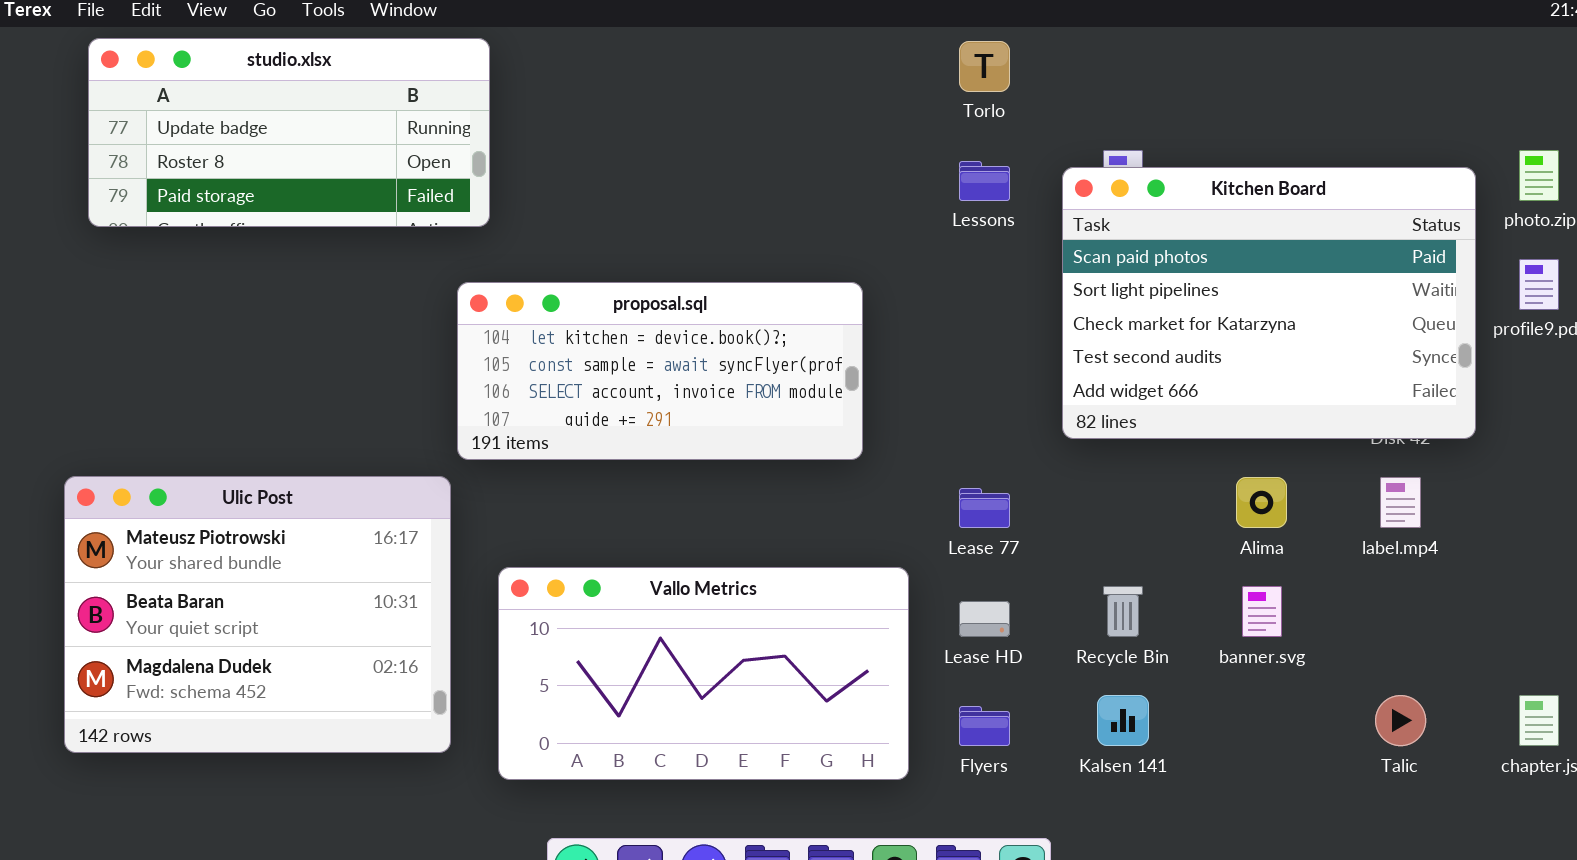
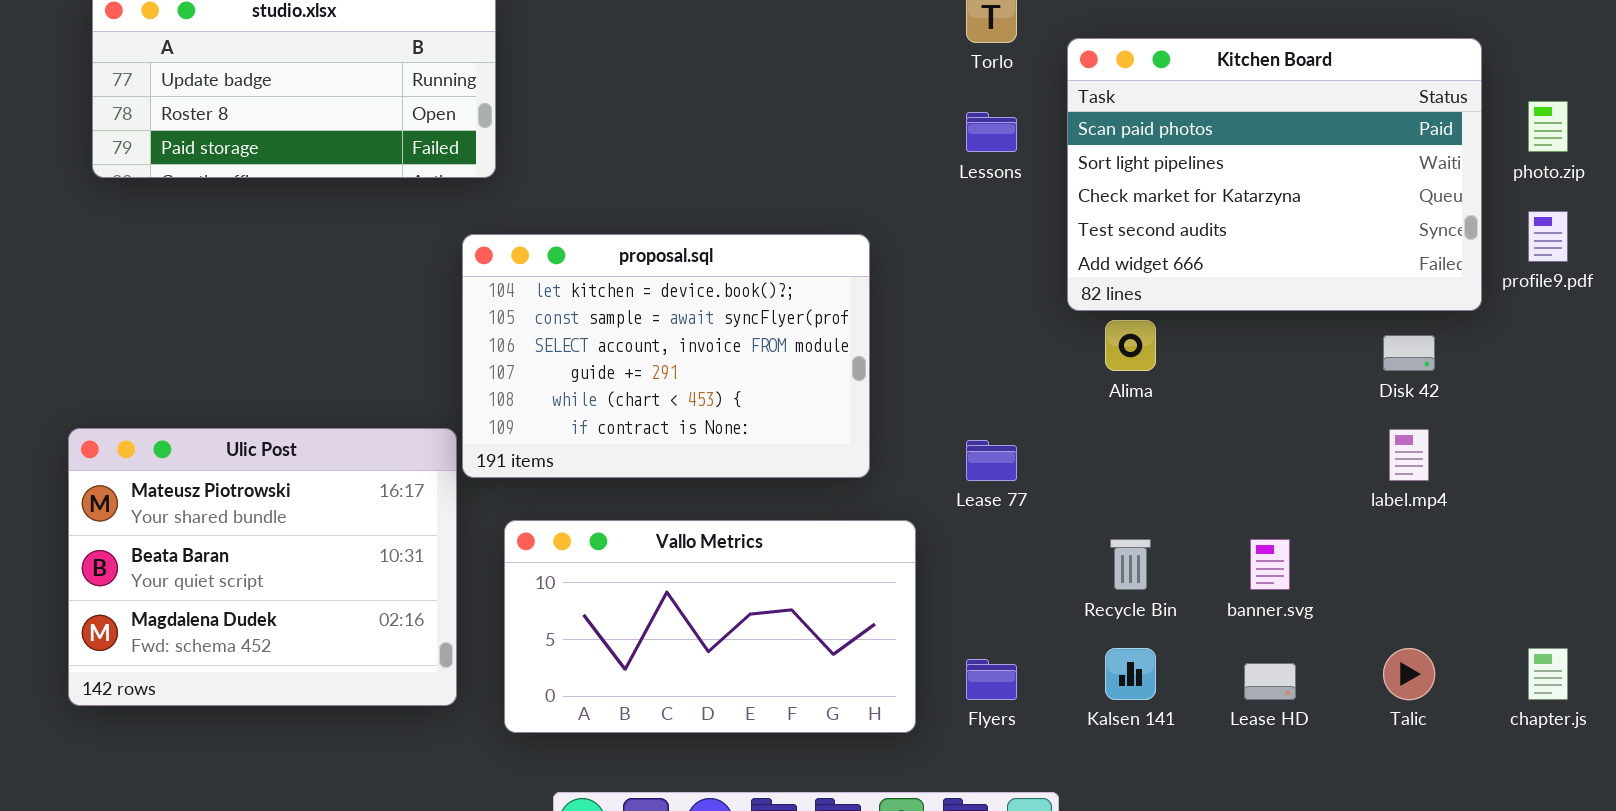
Kitchen Board: [1062,167,1476,439] -> [1067,38,1482,311], moved
proposal.sql: [457,282,863,460] -> [462,234,870,478], resized
Alima: [1236,477,1287,528] -> [1105,320,1156,371], moved
Lease HD: [959,601,1010,637] -> [1244,663,1296,700], moved

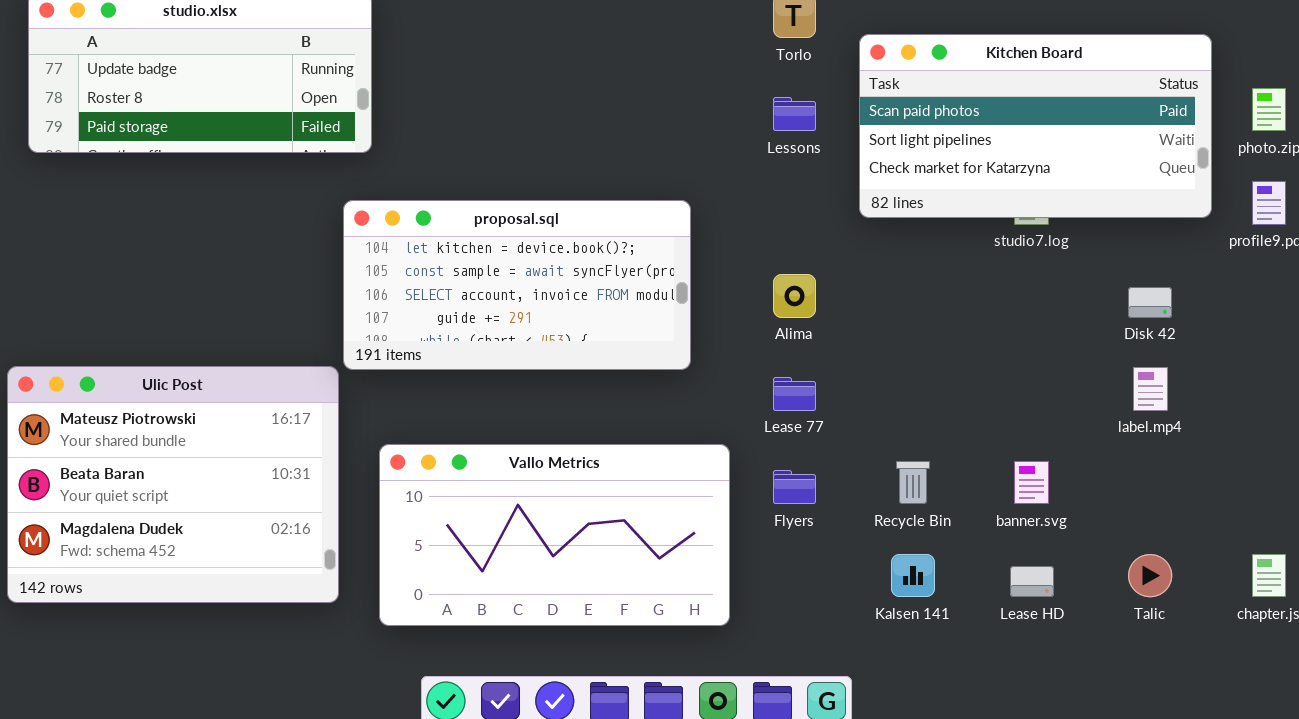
Kitchen Board: [1067,38,1482,311] -> [859,34,1212,218], resized
proposal.sql: [462,234,870,478] -> [343,200,691,370], resized
Alima: [1105,320,1156,371] -> [773,274,816,318], moved
Flyers: [966,659,1017,700] -> [773,470,816,504], moved

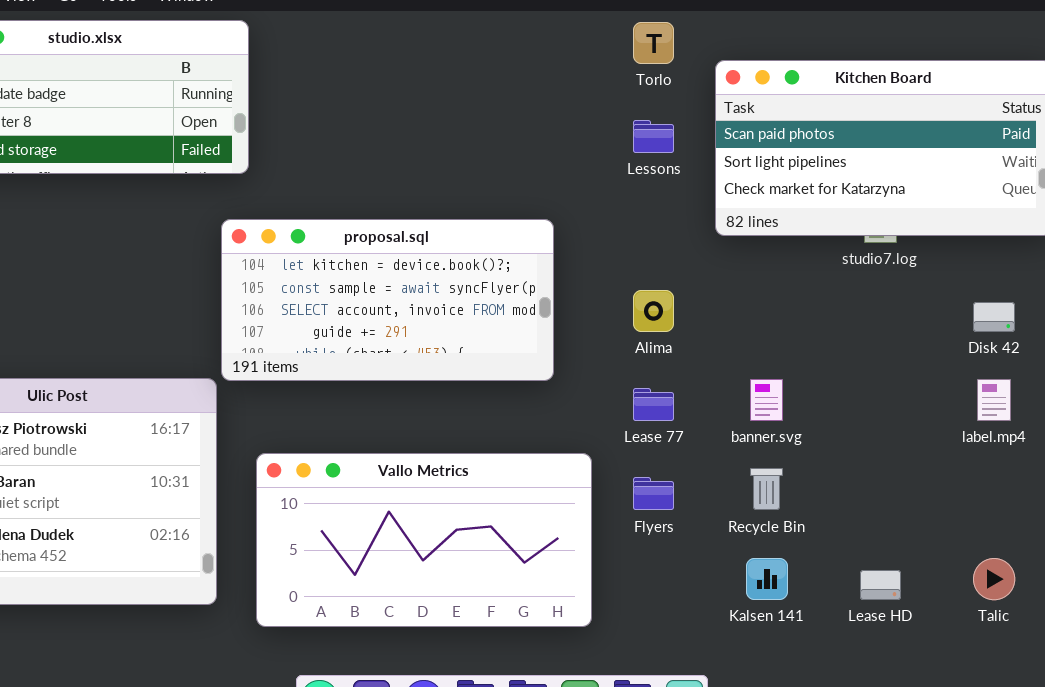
banner.svg: [1014,461,1049,504] -> [750,379,783,421], moved

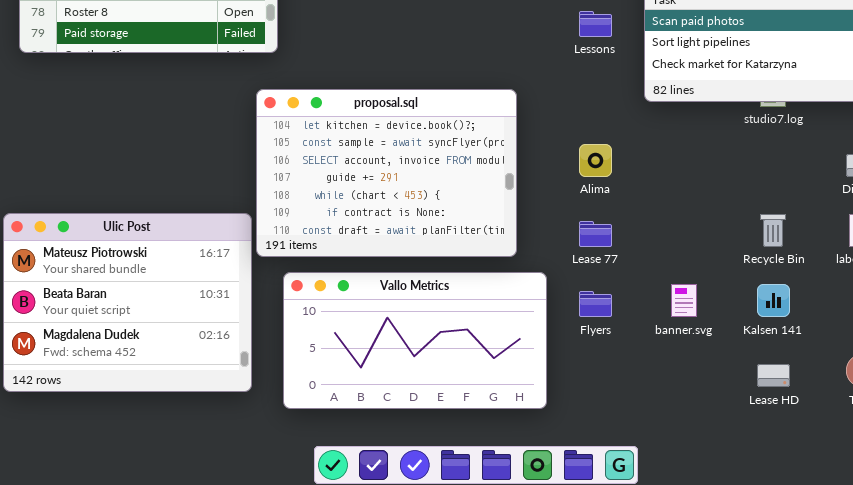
proposal.sql: [221,219,554,381] -> [256,89,517,257], resized
banner.svg: [750,379,783,421] -> [671,284,697,317], moved
Recycle Bin: [750,468,783,510] -> [760,214,786,247], moved
Kalsen 141: [746,558,788,600] -> [757,284,790,317], moved

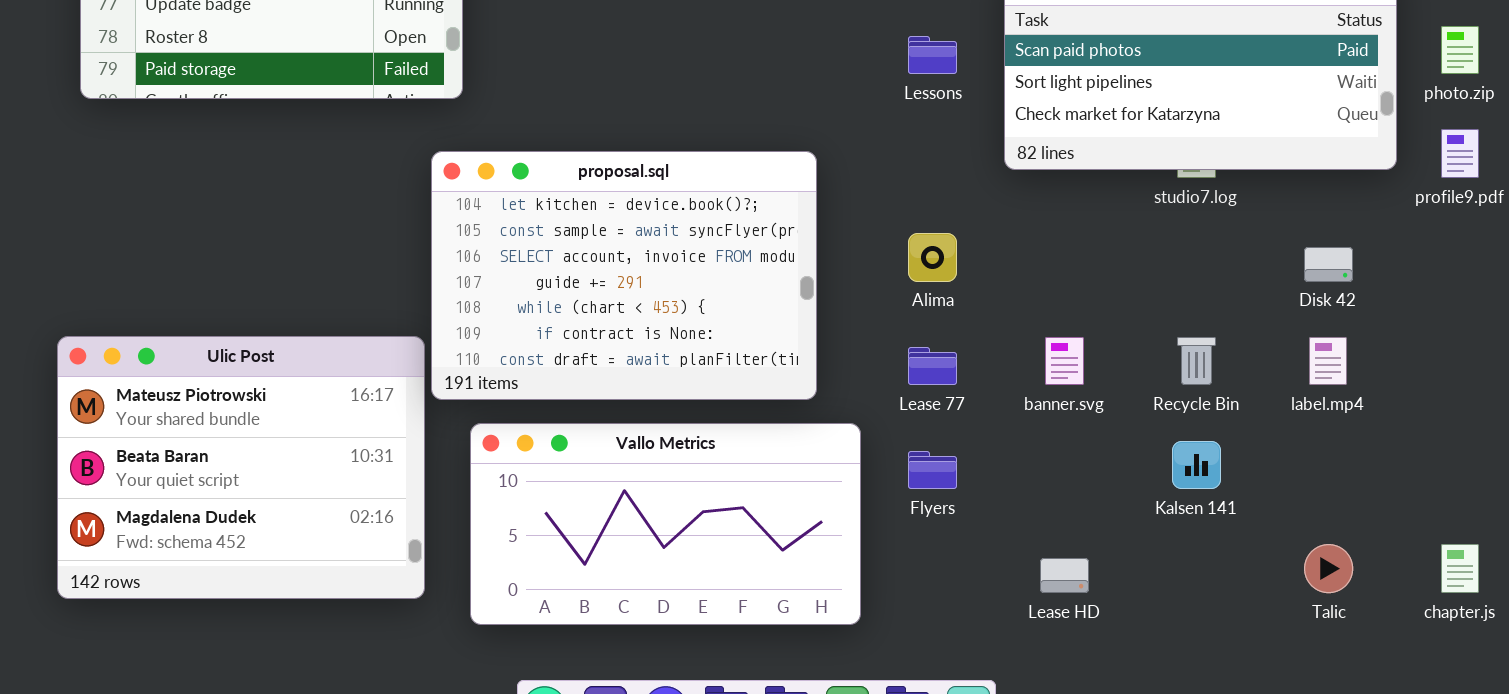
banner.svg: [671,284,697,317] -> [1045,337,1084,385], moved
Lease HD: [757,364,790,387] -> [1040,558,1089,593], moved

